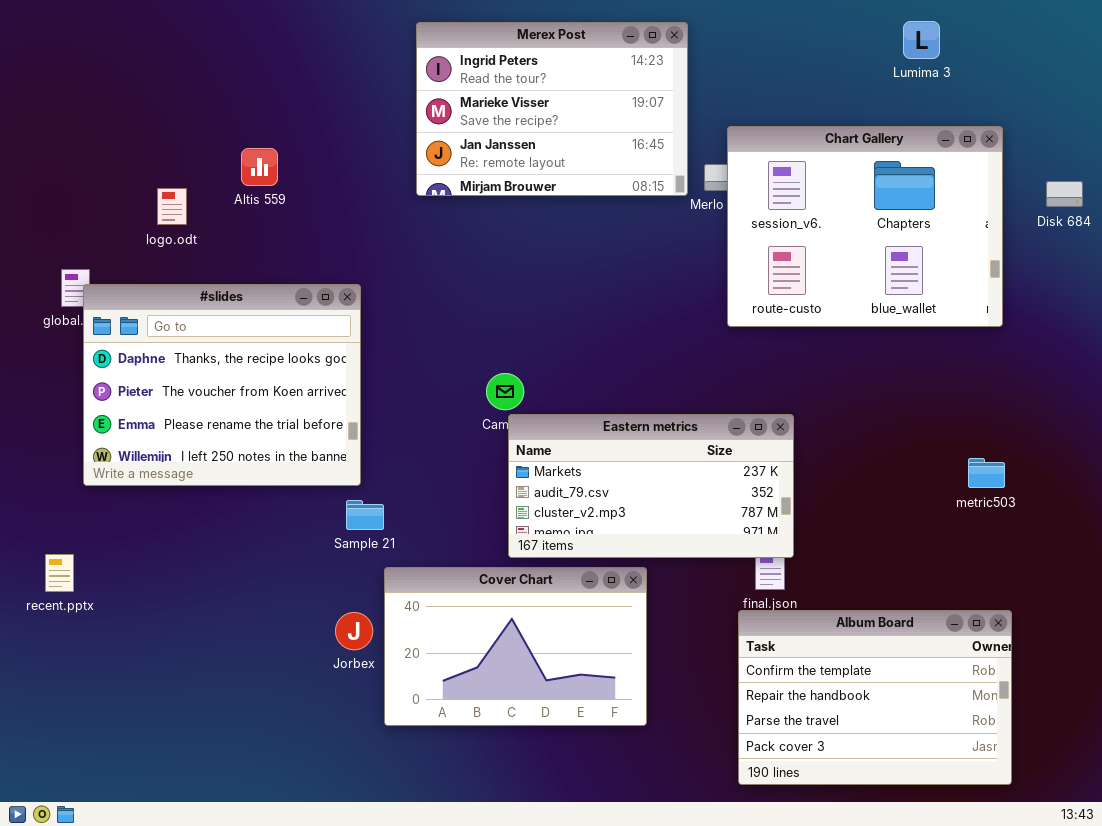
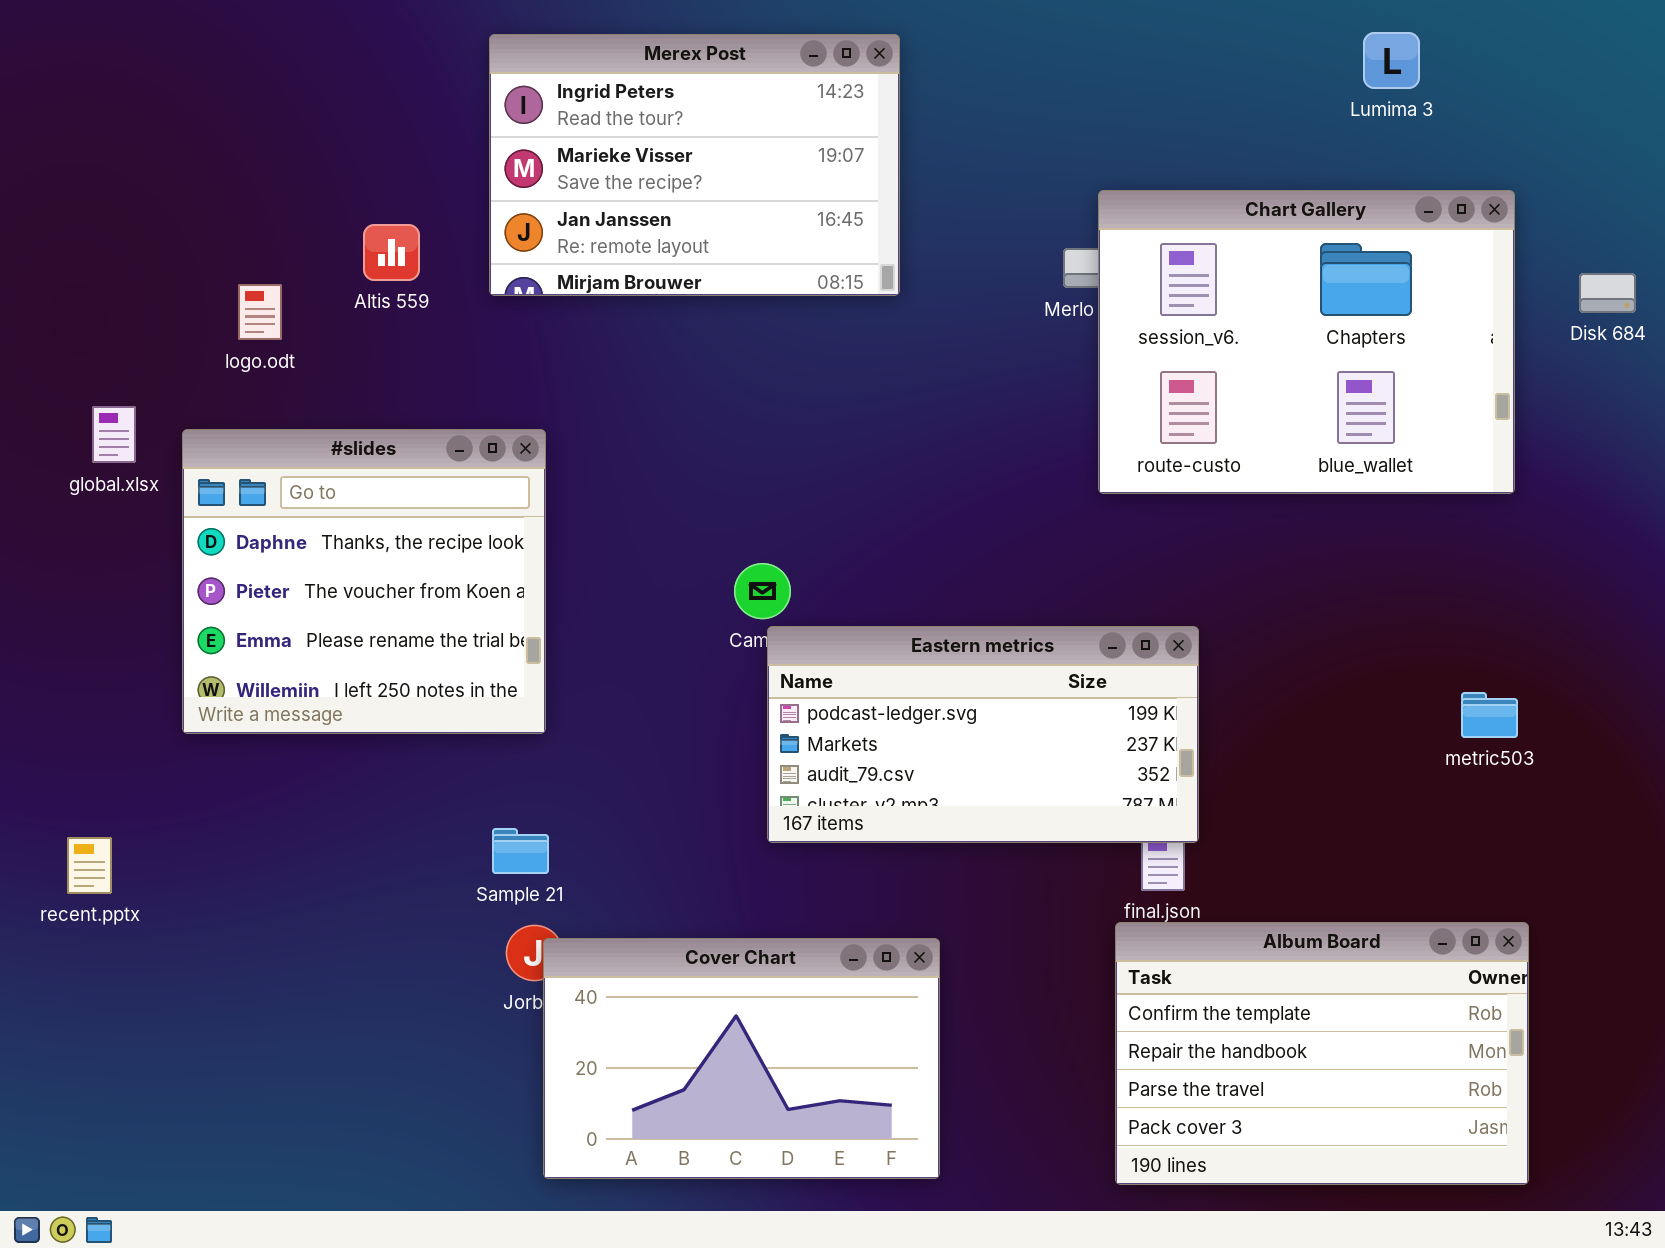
Merex Post: [416,22,688,196] -> [489,34,900,296], moved
#slides: [83,284,361,486] -> [182,429,546,734], resized
Eastern metrics: [508,414,794,558] -> [767,626,1199,843], scrolled up 1 row
Sample 21: [346,500,384,530] -> [492,828,549,874], moved
Cover Chart: [384,567,647,726] -> [543,938,940,1179], moved

